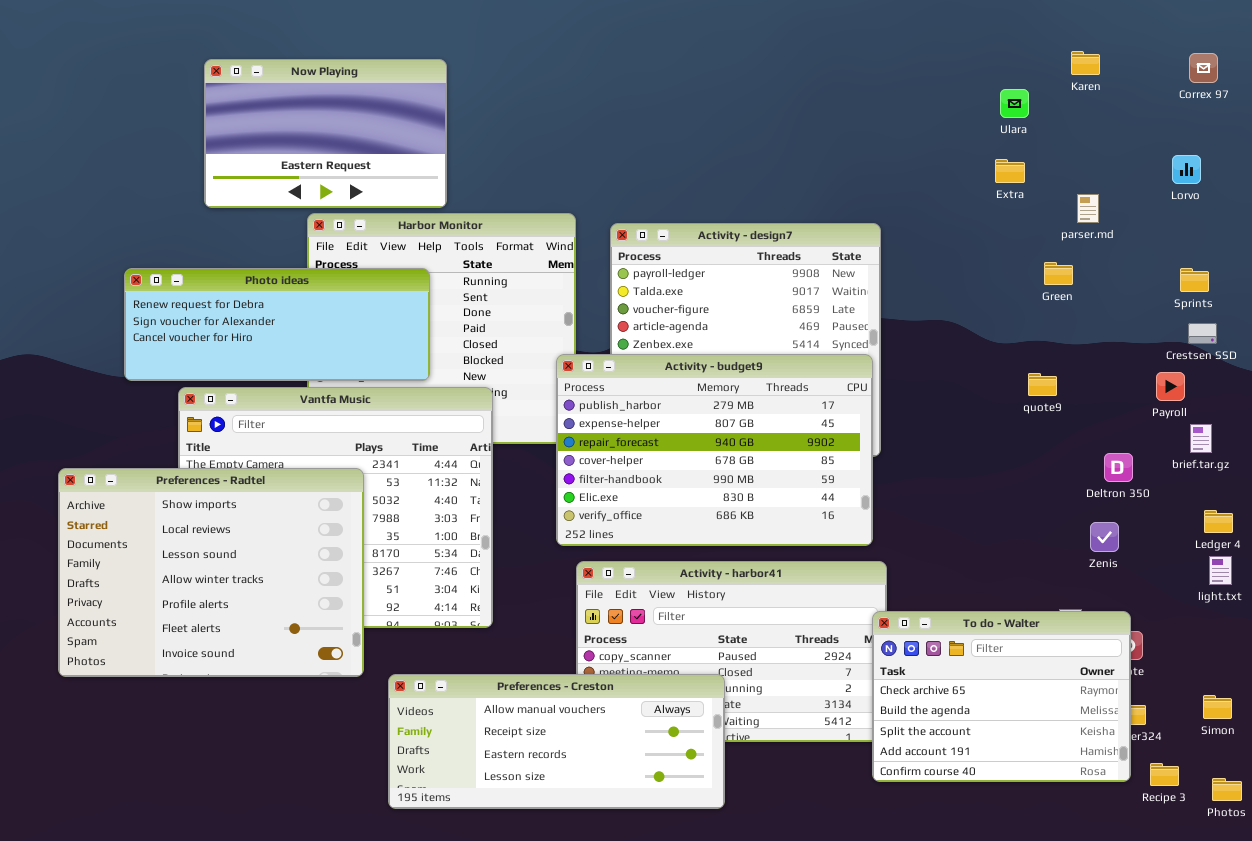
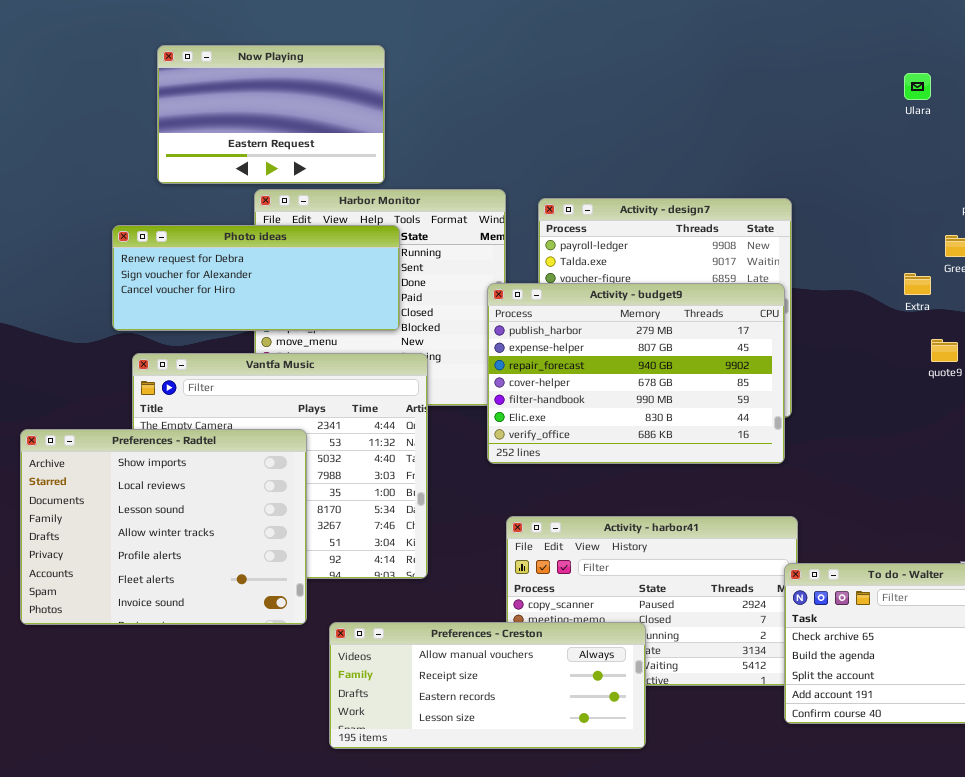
Extra: [995,159,1025,183] -> [904,273,931,295], moved
Photo ideas: [124,268,430,381] -> [112,225,400,331], moved
Activity - budget9: [556,354,873,546] -> [487,283,785,464], moved

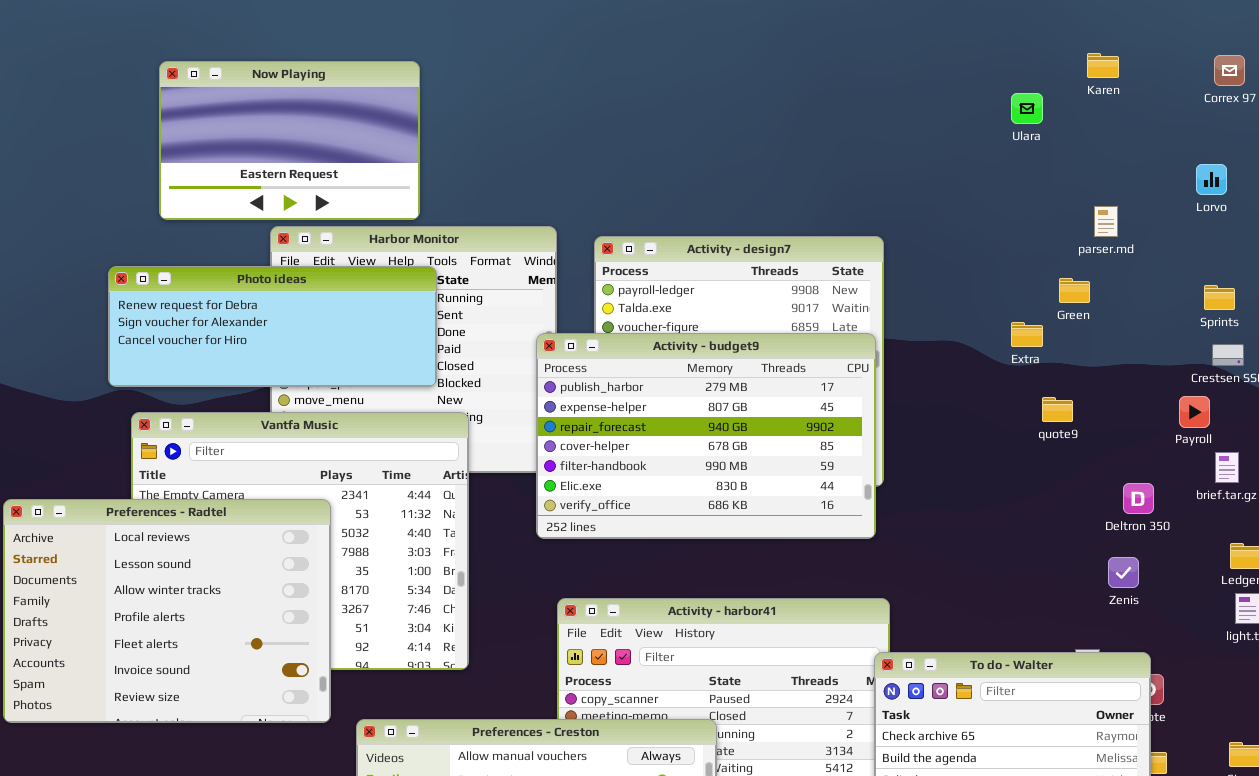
Preferences - Radtel: [20,429,307,625] -> [3,499,331,723], scrolled down 1 row

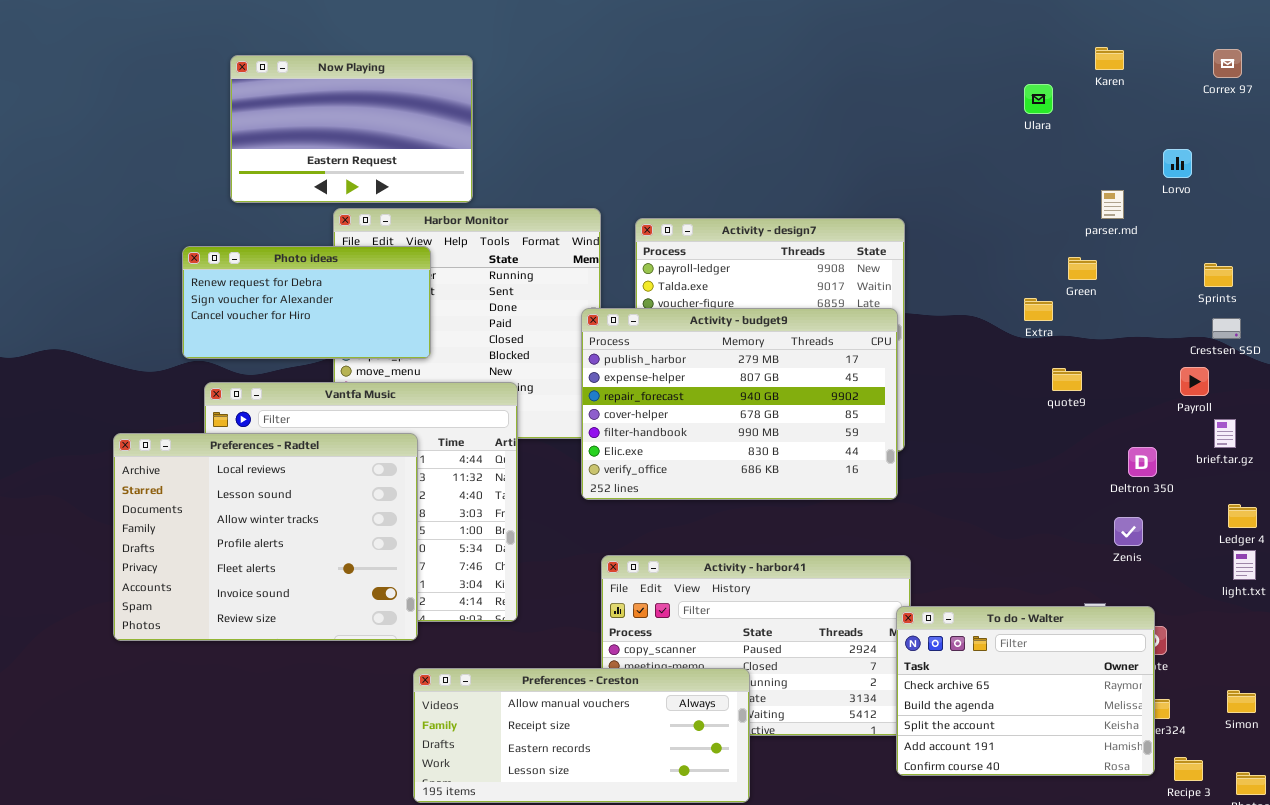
Lorvo: [1196,164,1227,195] -> [1163,149,1192,178], moved
Photo ideas: [108,266,437,387] -> [182,246,431,359], resized
Preferences - Radtel: [3,499,331,723] -> [113,433,418,641], moved

